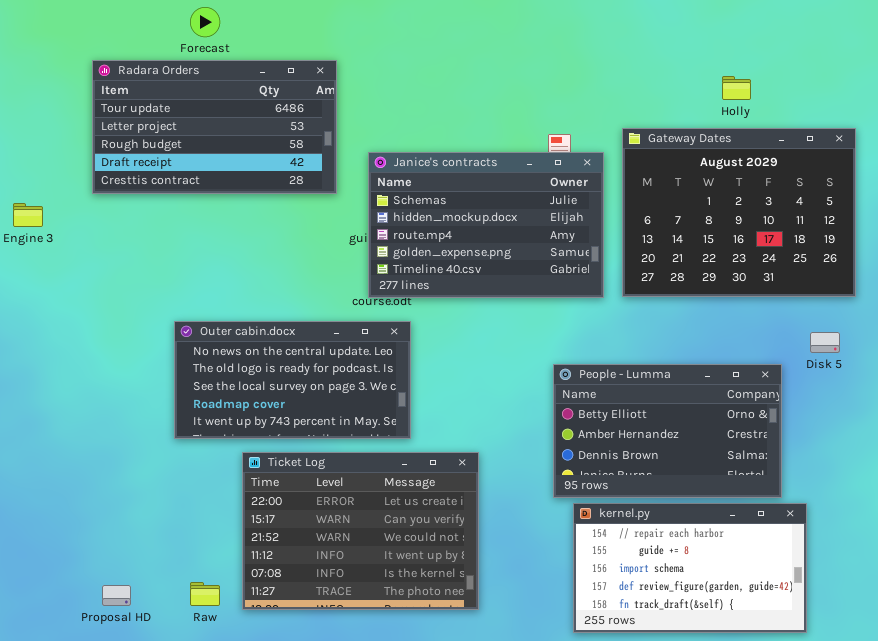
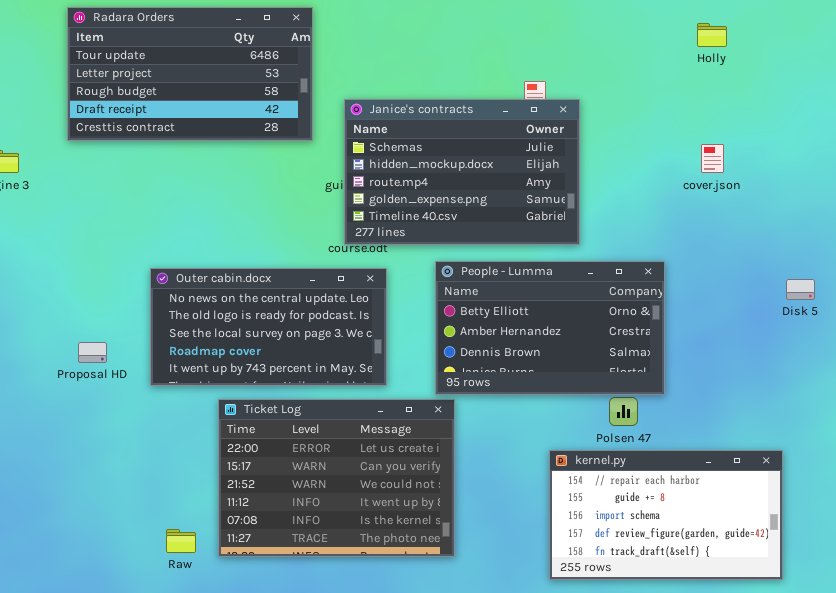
Gateway Dates: [622,128,856,297] -> none, closed
People - Lumma: [553,364,782,498] -> [435,261,665,395], moved
Proposal HD: [102,585,131,606] -> [78,342,107,363], moved

